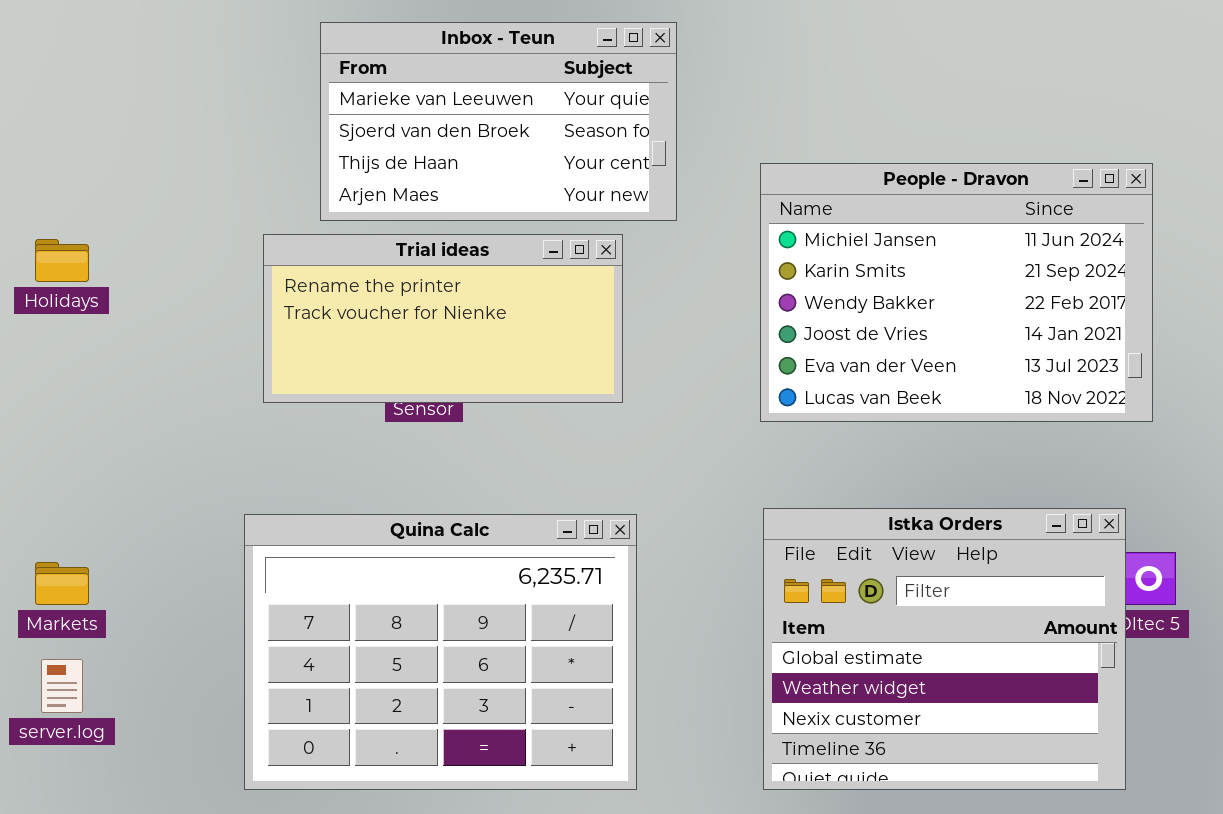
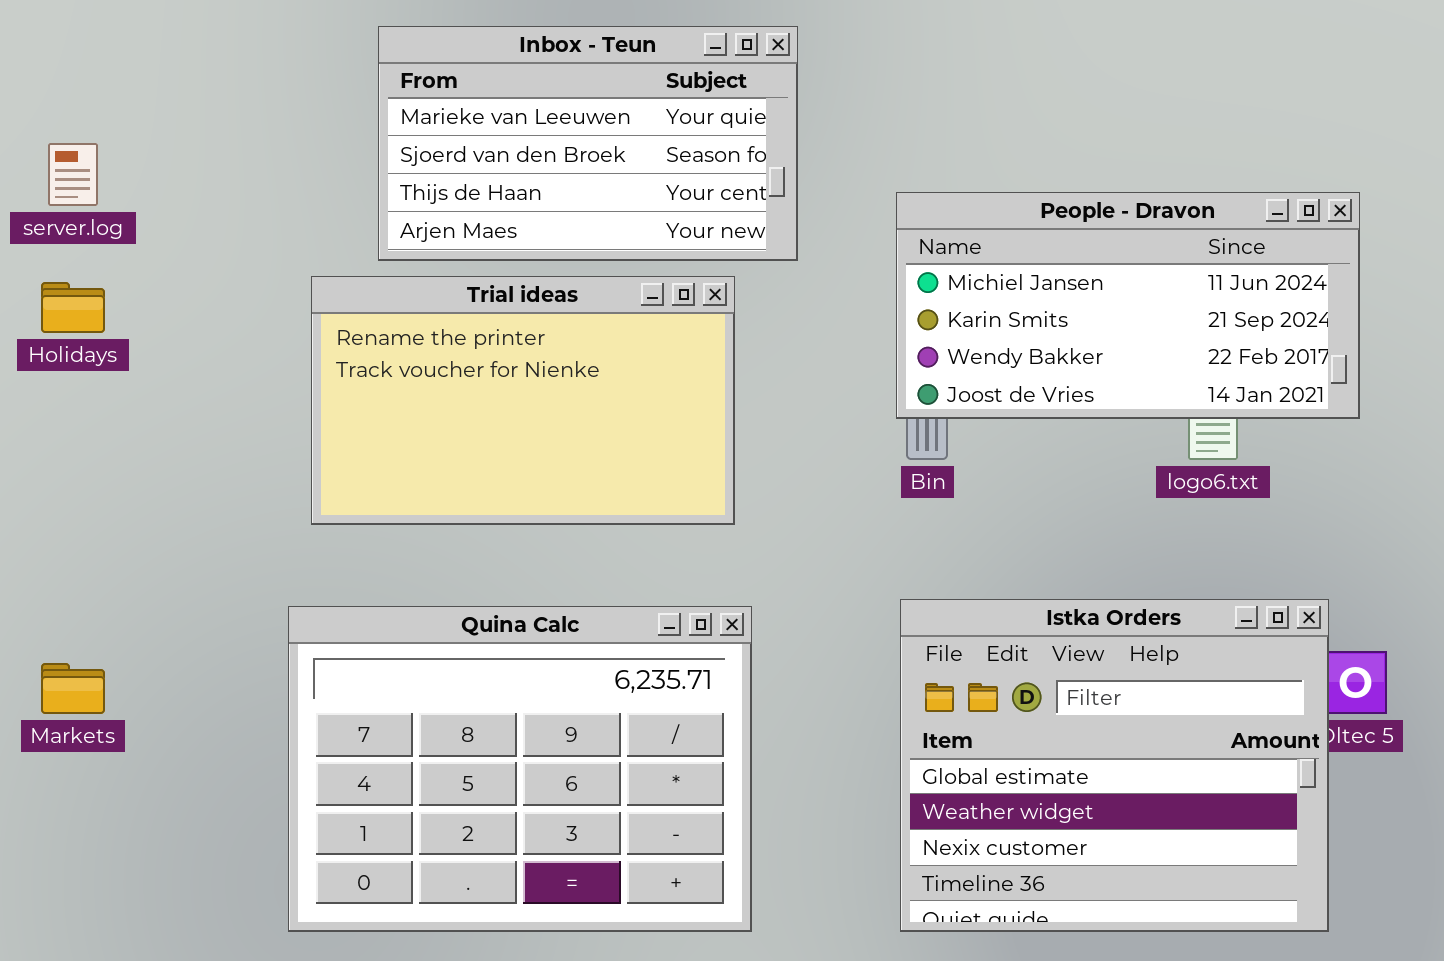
People - Dravon: [760,163,1153,422] -> [896,192,1360,419], resized
Trial ideas: [263,234,623,403] -> [311,276,735,525], resized
server.log: [41,659,83,713] -> [48,143,98,206], moved

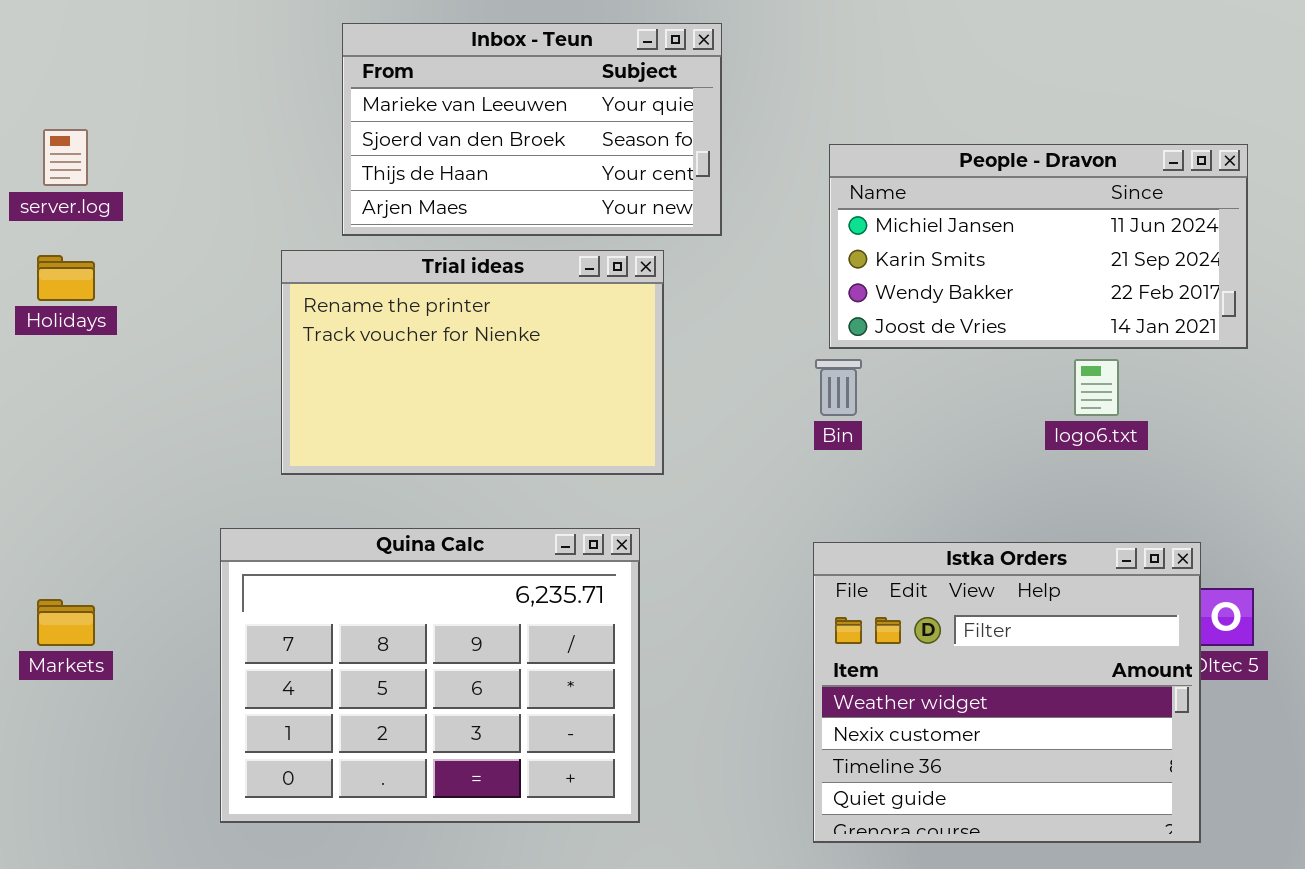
People - Dravon: [896,192,1360,419] -> [829,144,1248,349], moved
Istka Orders: [900,599,1329,932] -> [813,542,1201,843], scrolled down 1 row
Quina Calc: [288,606,752,932] -> [220,528,640,823], moved

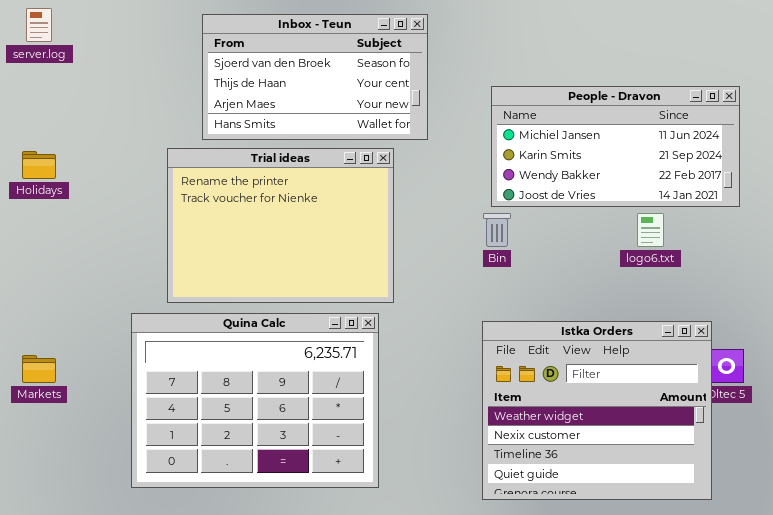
Inbox - Teun: [342,23,722,236] -> [202,14,428,140], scrolled down 1 row
server.log: [43,129,88,186] -> [26,8,52,42], moved
Trial ideas: [281,250,664,475] -> [167,148,394,303], resized

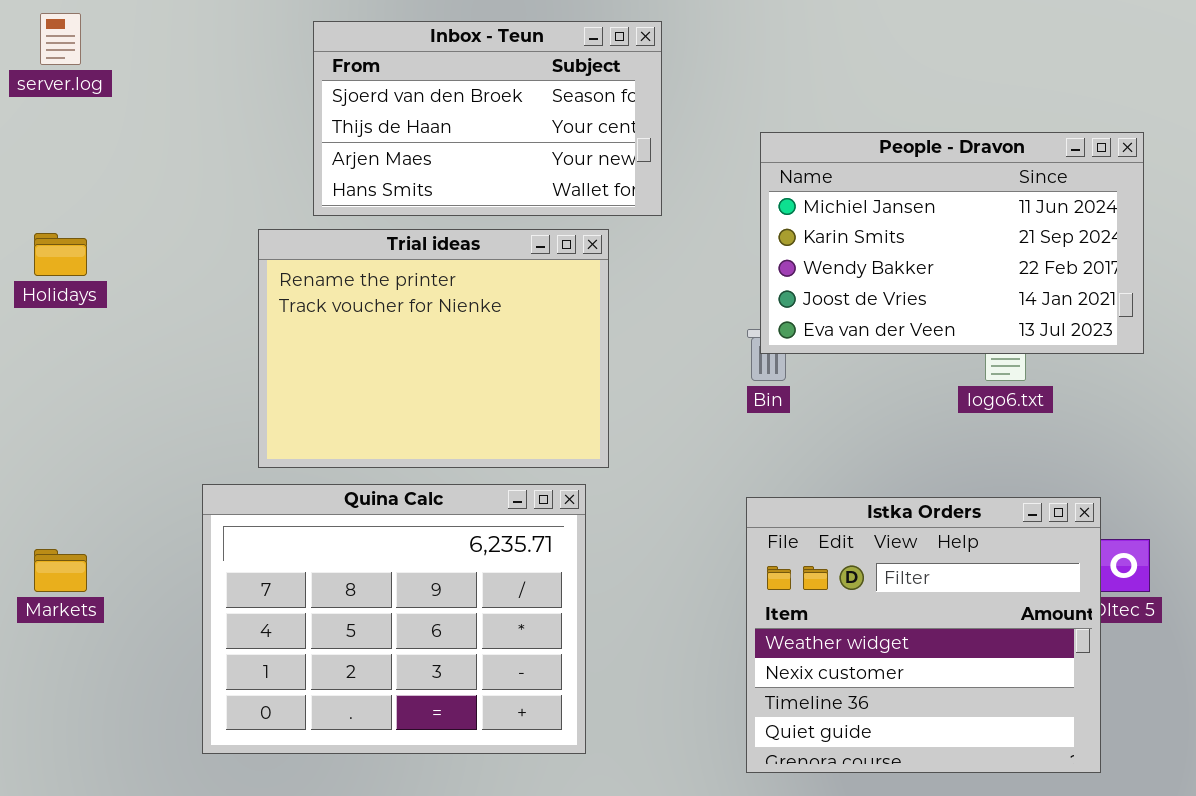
People - Dravon: [491,86,740,207] -> [760,132,1144,354], resized

